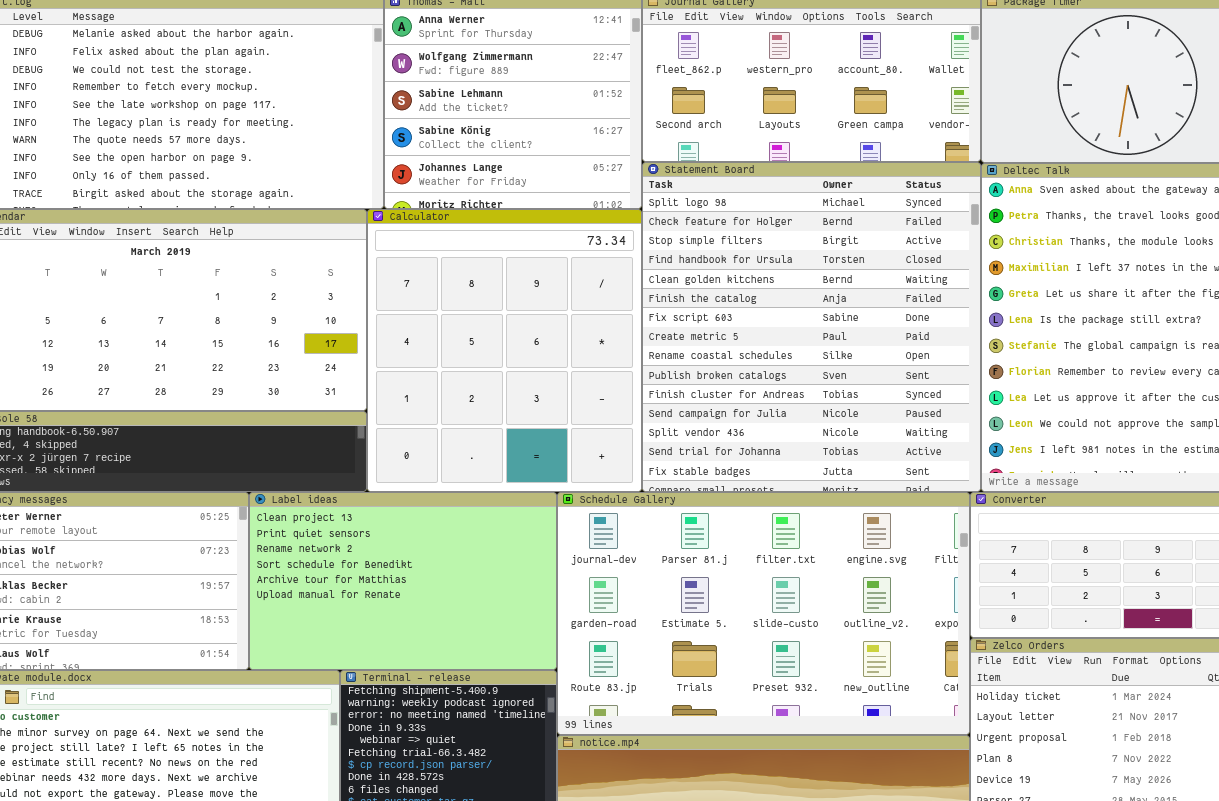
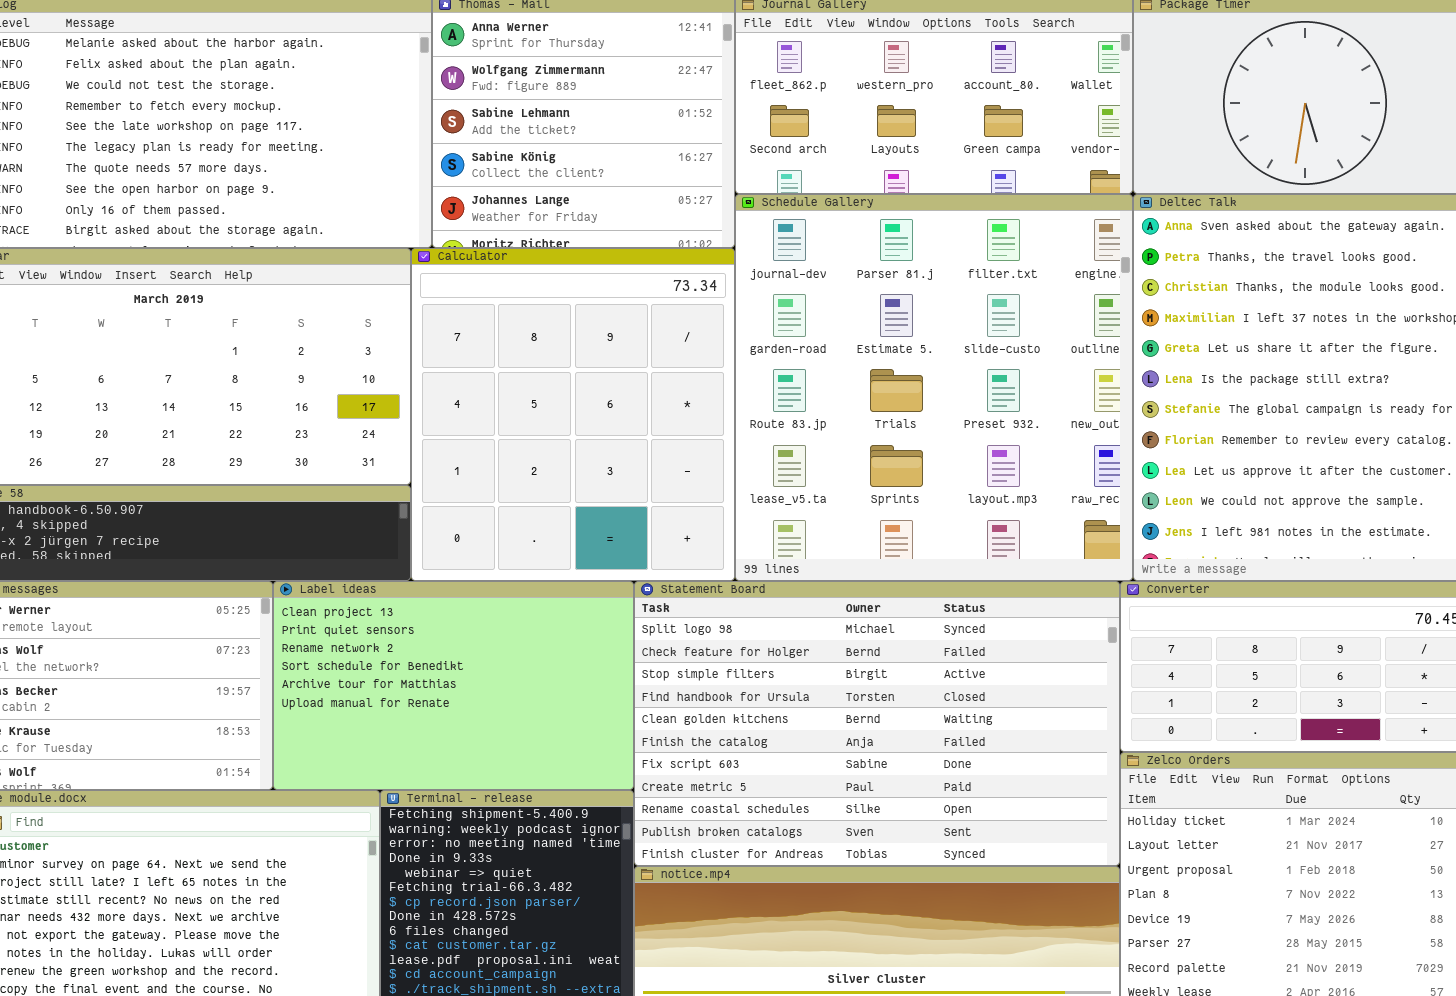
Statement Board: [642,162,981,492] -> [634,581,1120,866], moved, resized
Schedule Gallery: [557,492,970,735] -> [735,194,1133,581], moved, resized

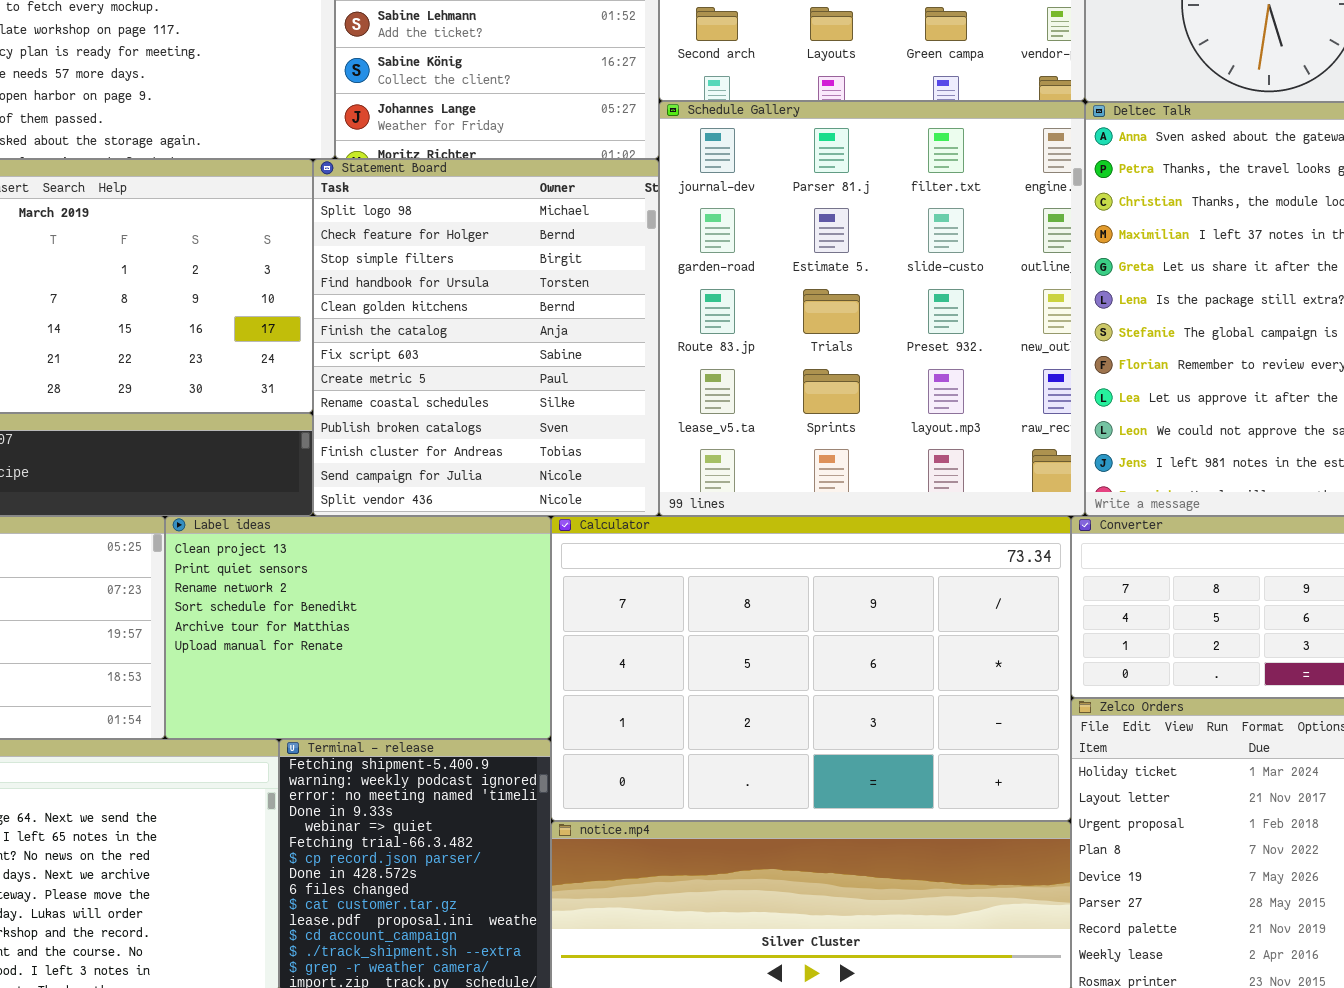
Calculator: [411,248,735,581] -> [551,516,1071,821], moved, resized
Statement Board: [634,581,1120,866] -> [313,159,659,516], moved, resized

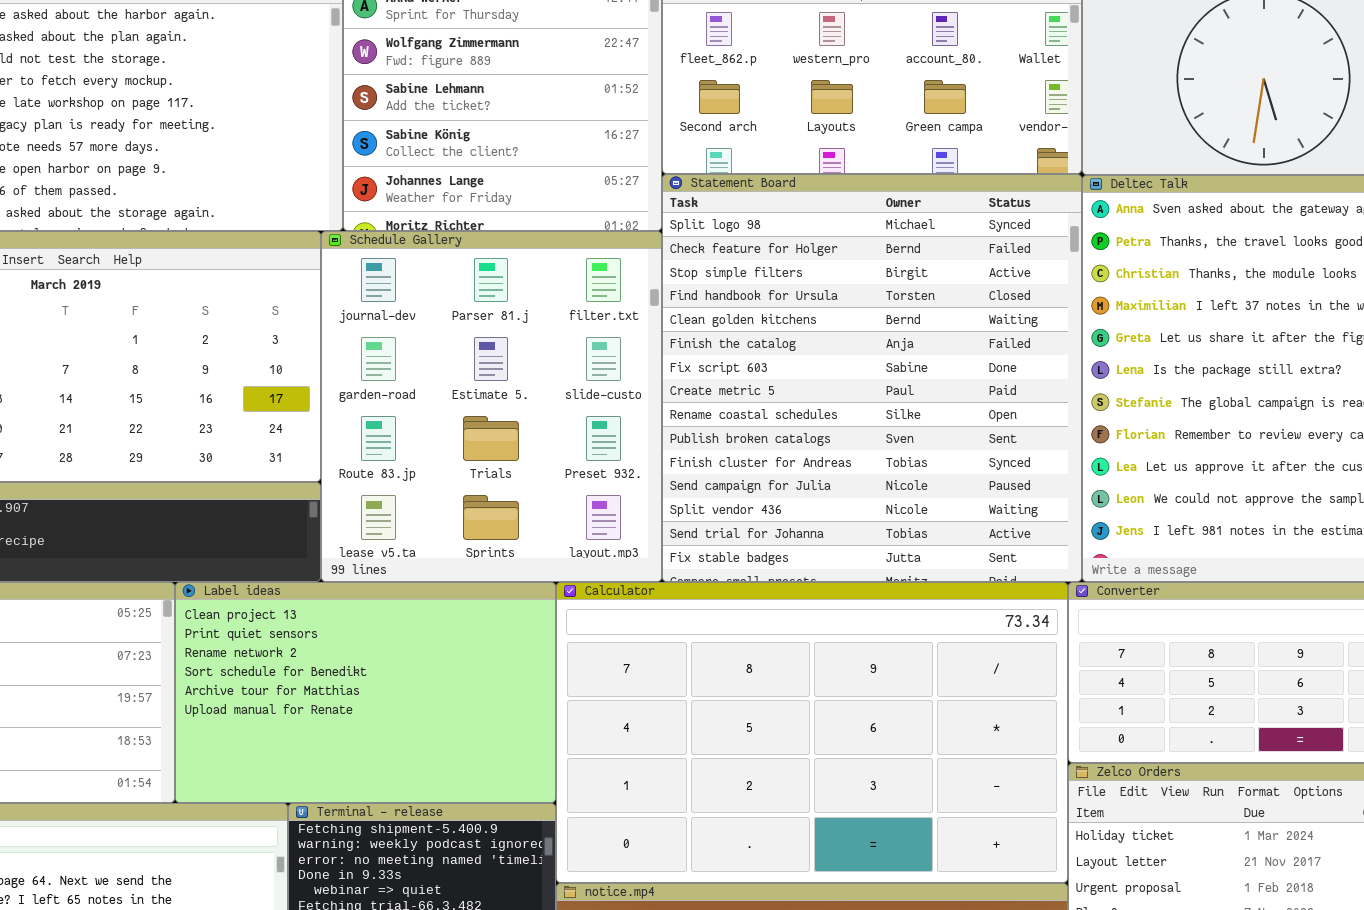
Schedule Gallery: [659,101,1085,516] -> [321,231,662,582], moved, resized
Statement Board: [313,159,659,516] -> [662,174,1082,582], moved, resized

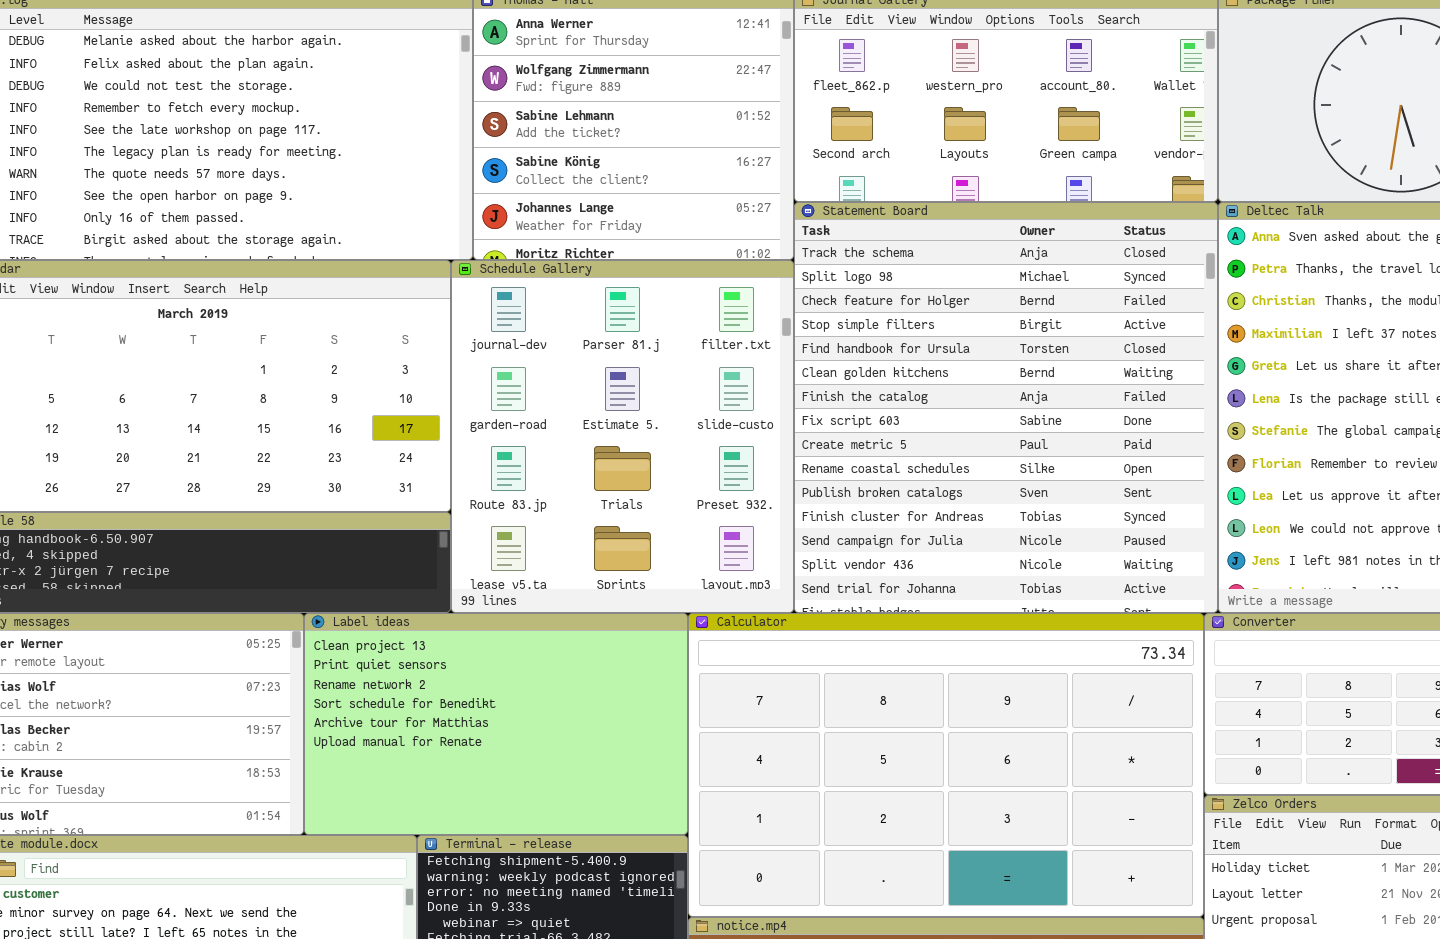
Statement Board: [662,174,1082,582] -> [794,202,1218,613], scrolled up 1 row

